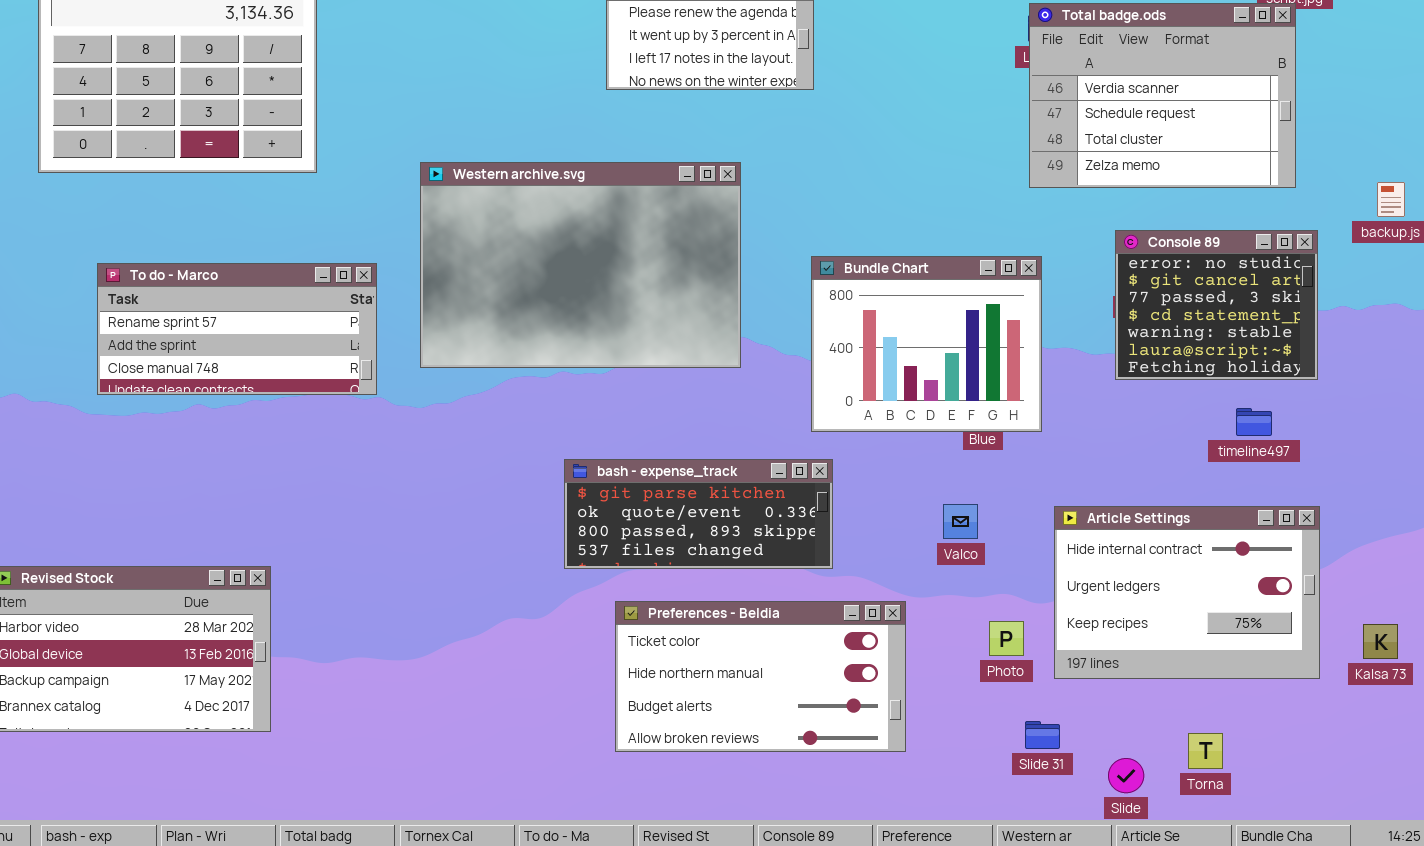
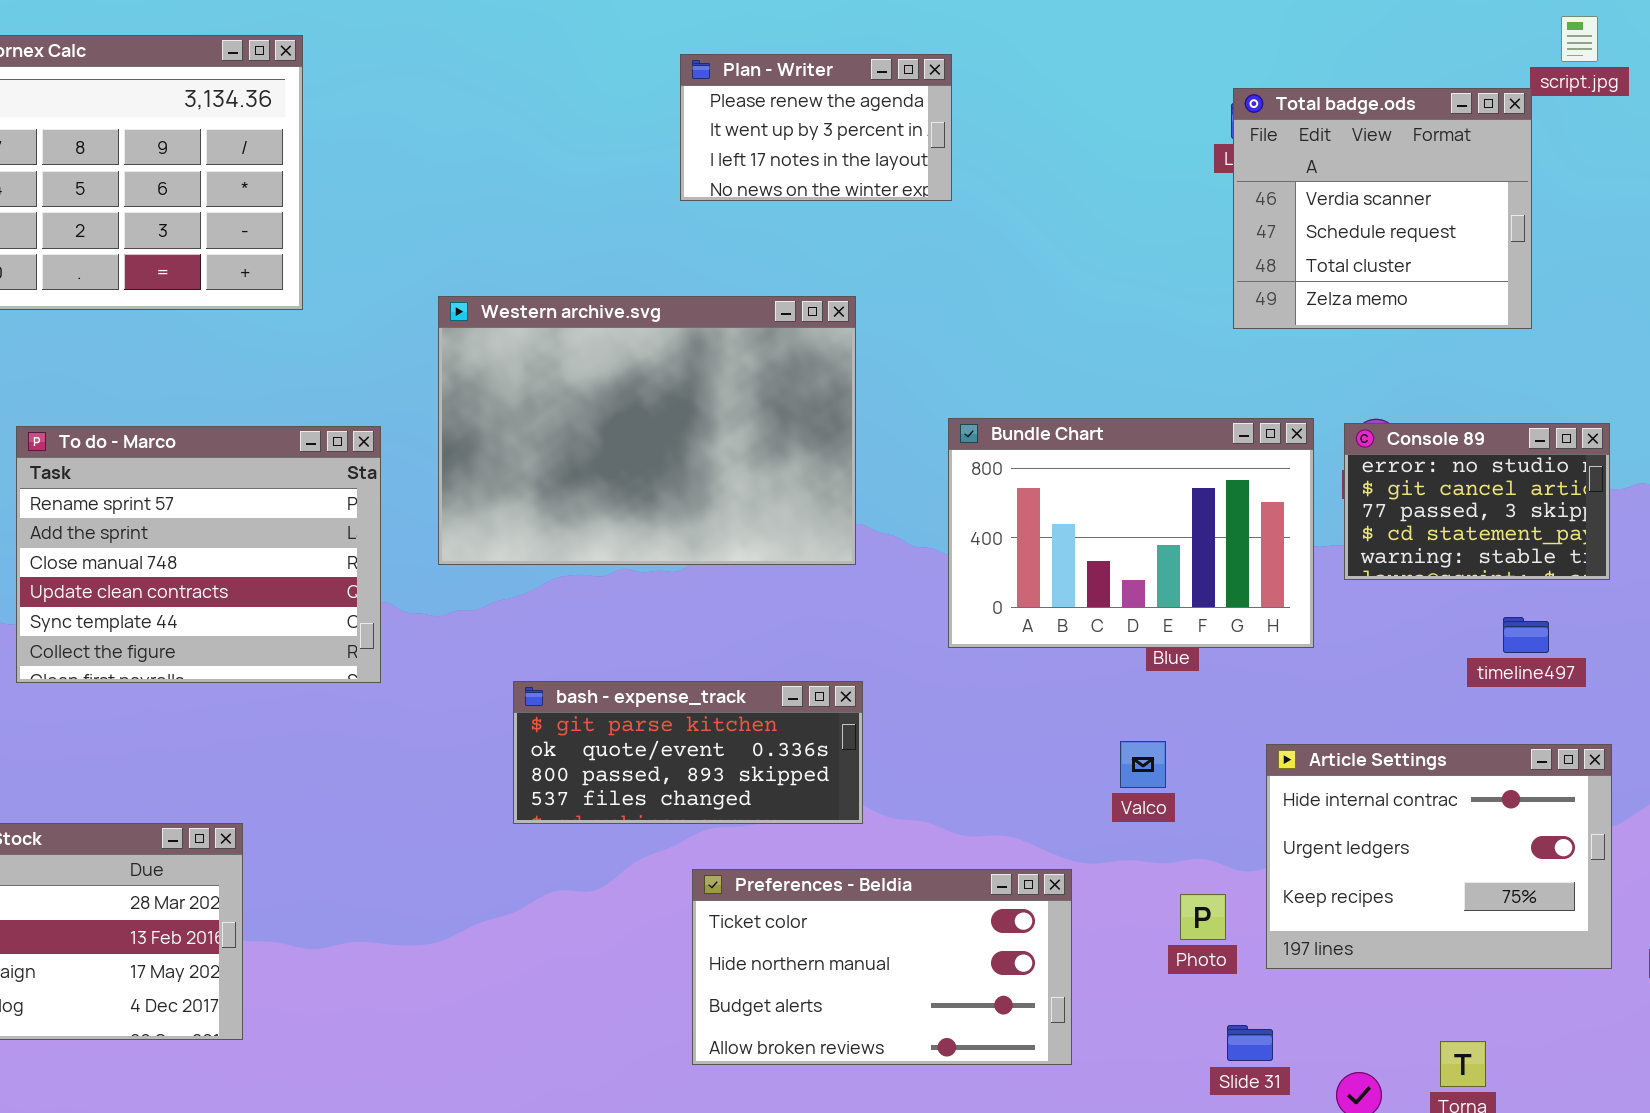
Total badge.ods: [1029,3,1296,188] -> [1233,88,1532,329], resized
Console 89: [1115,230,1318,380] -> [1344,423,1610,580], resized
Bundle Chart: [811,256,1042,432] -> [948,418,1314,648], resized
To do - Marco: [97,263,377,395] -> [16,426,381,683], resized
bash - expense_track: [564,459,833,569] -> [513,681,863,824], moved

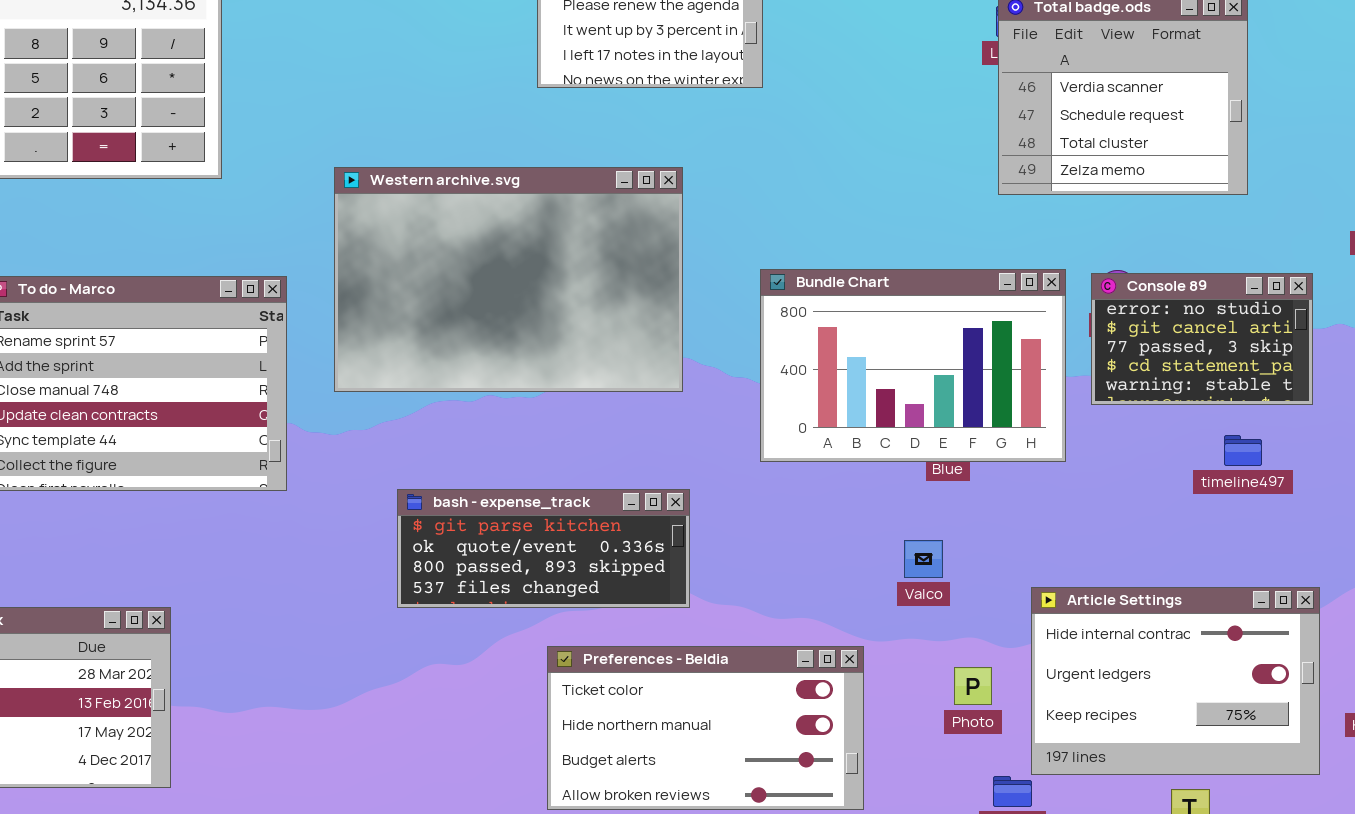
Article Settings: [1266,744,1612,969] -> [1031,587,1320,775], moved

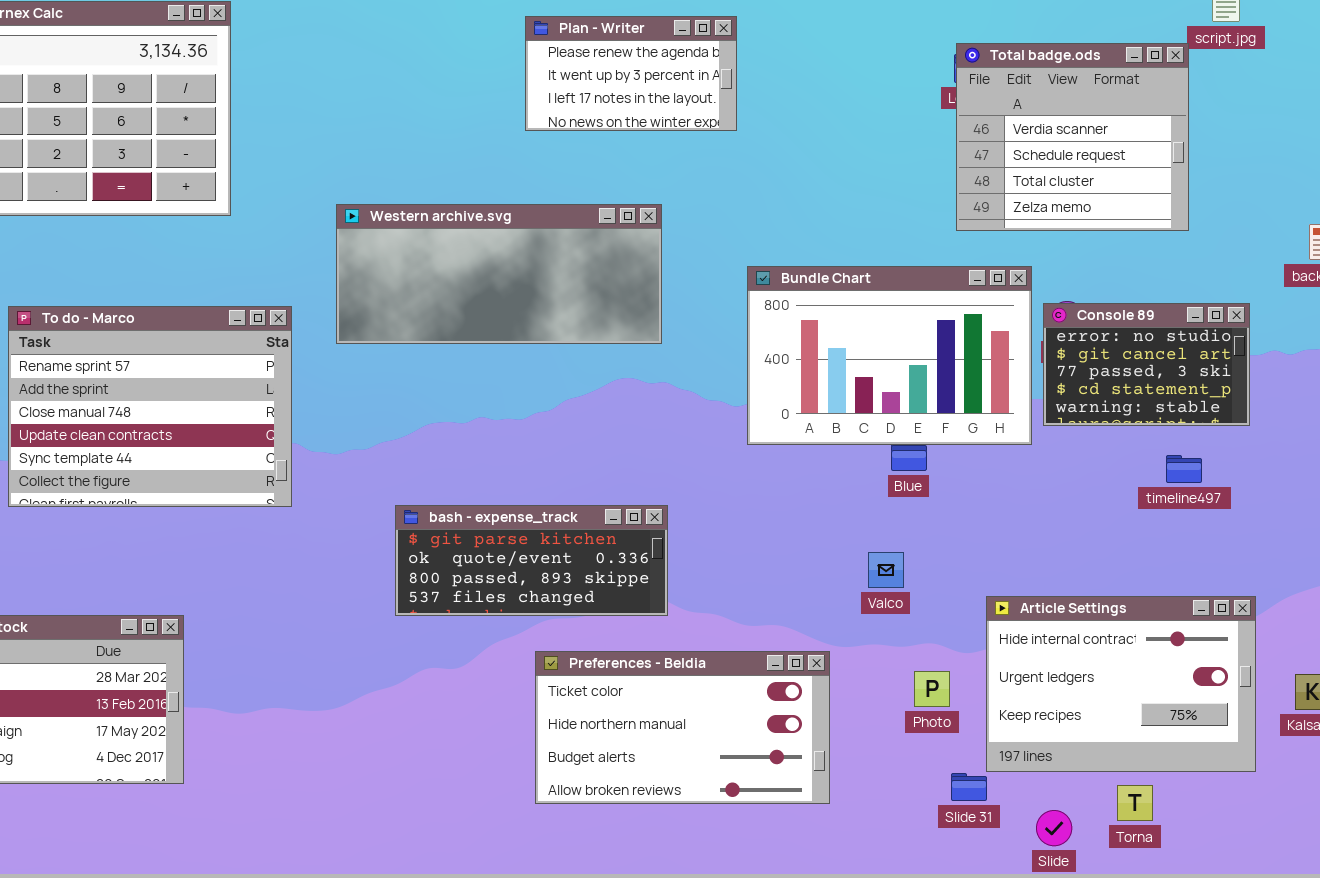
Western archive.svg: [334,167,683,392] -> [336,204,662,344], resized
Bundle Chart: [760,269,1066,462] -> [747,266,1032,445], moved

